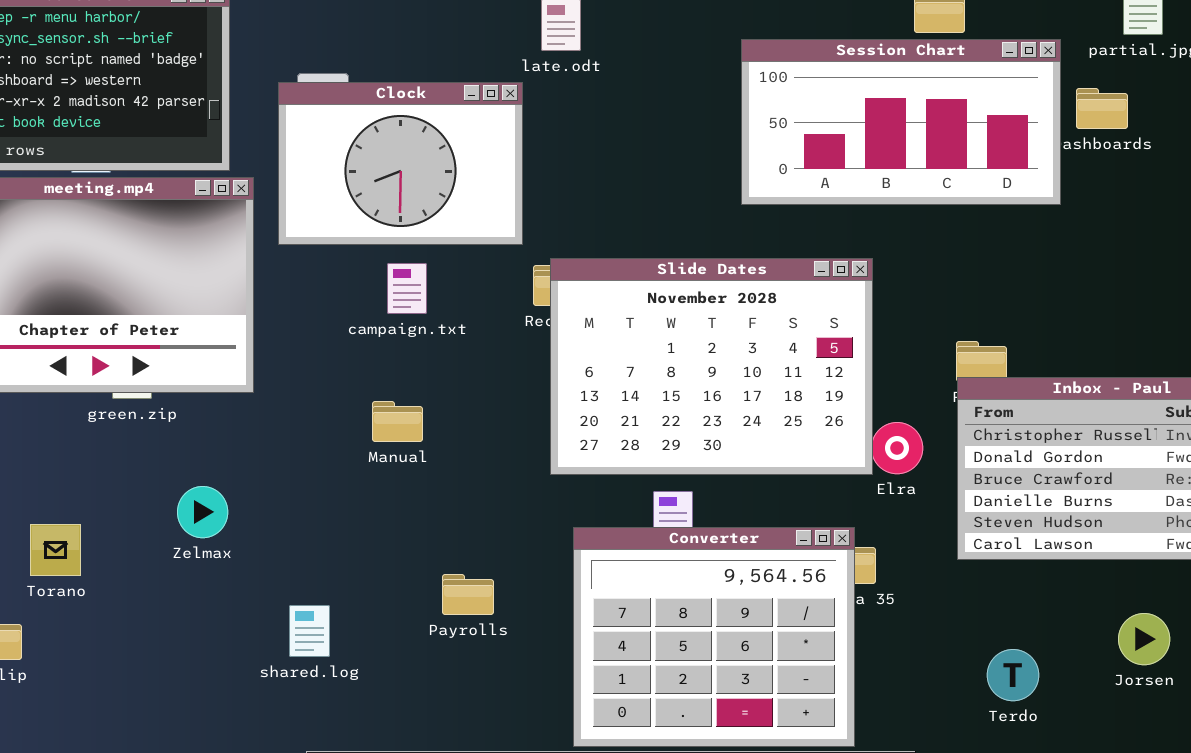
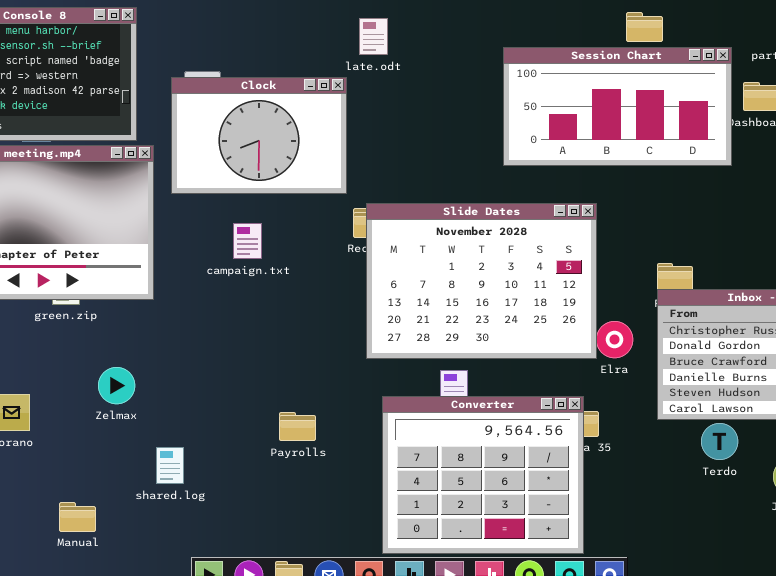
campaign.txt: [387,263,427,314] -> [233,223,262,259], moved
Manual: [372,401,423,442] -> [59,502,96,532], moved
Payrolls: [442,574,494,615] -> [279,412,316,441], moved
shared.log: [289,605,330,657] -> [156,447,184,484], moved
Terdo: [987,649,1039,701] -> [701,423,738,460], moved

